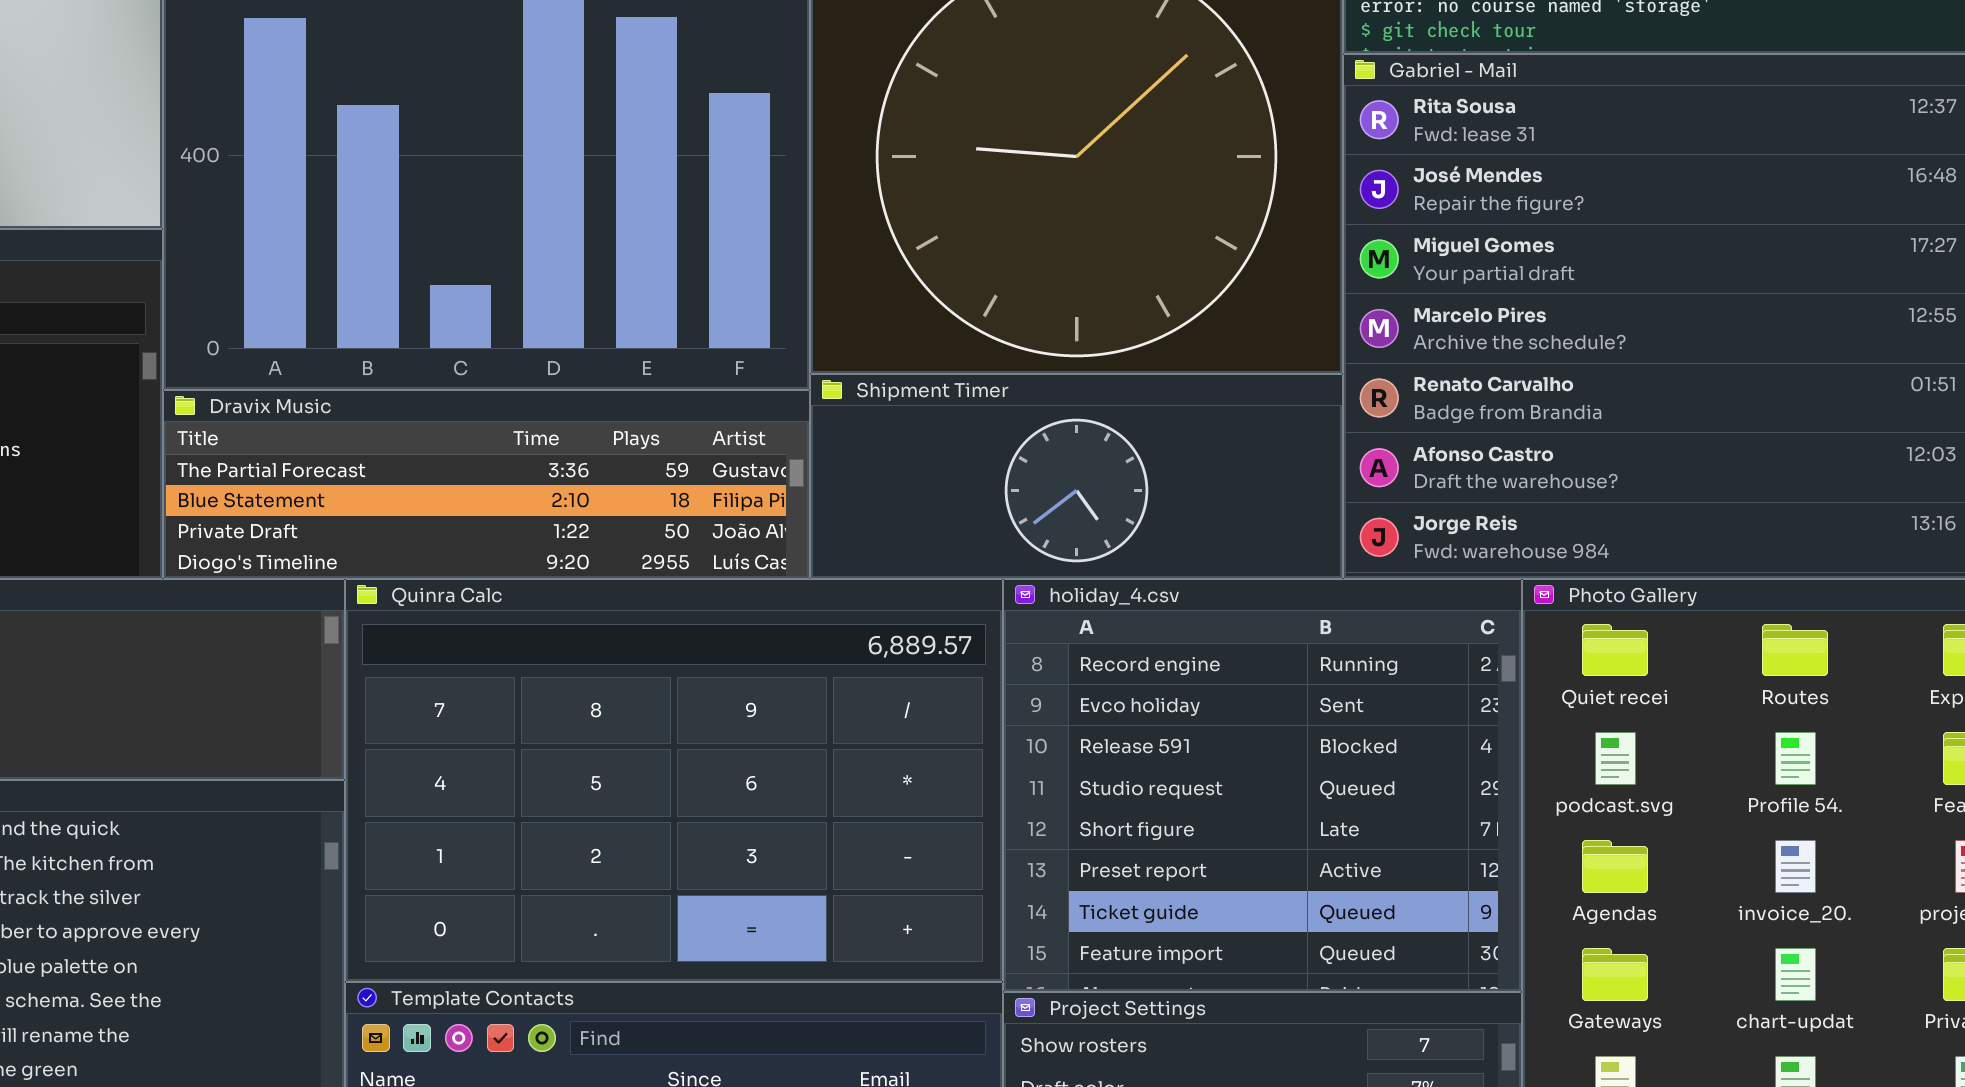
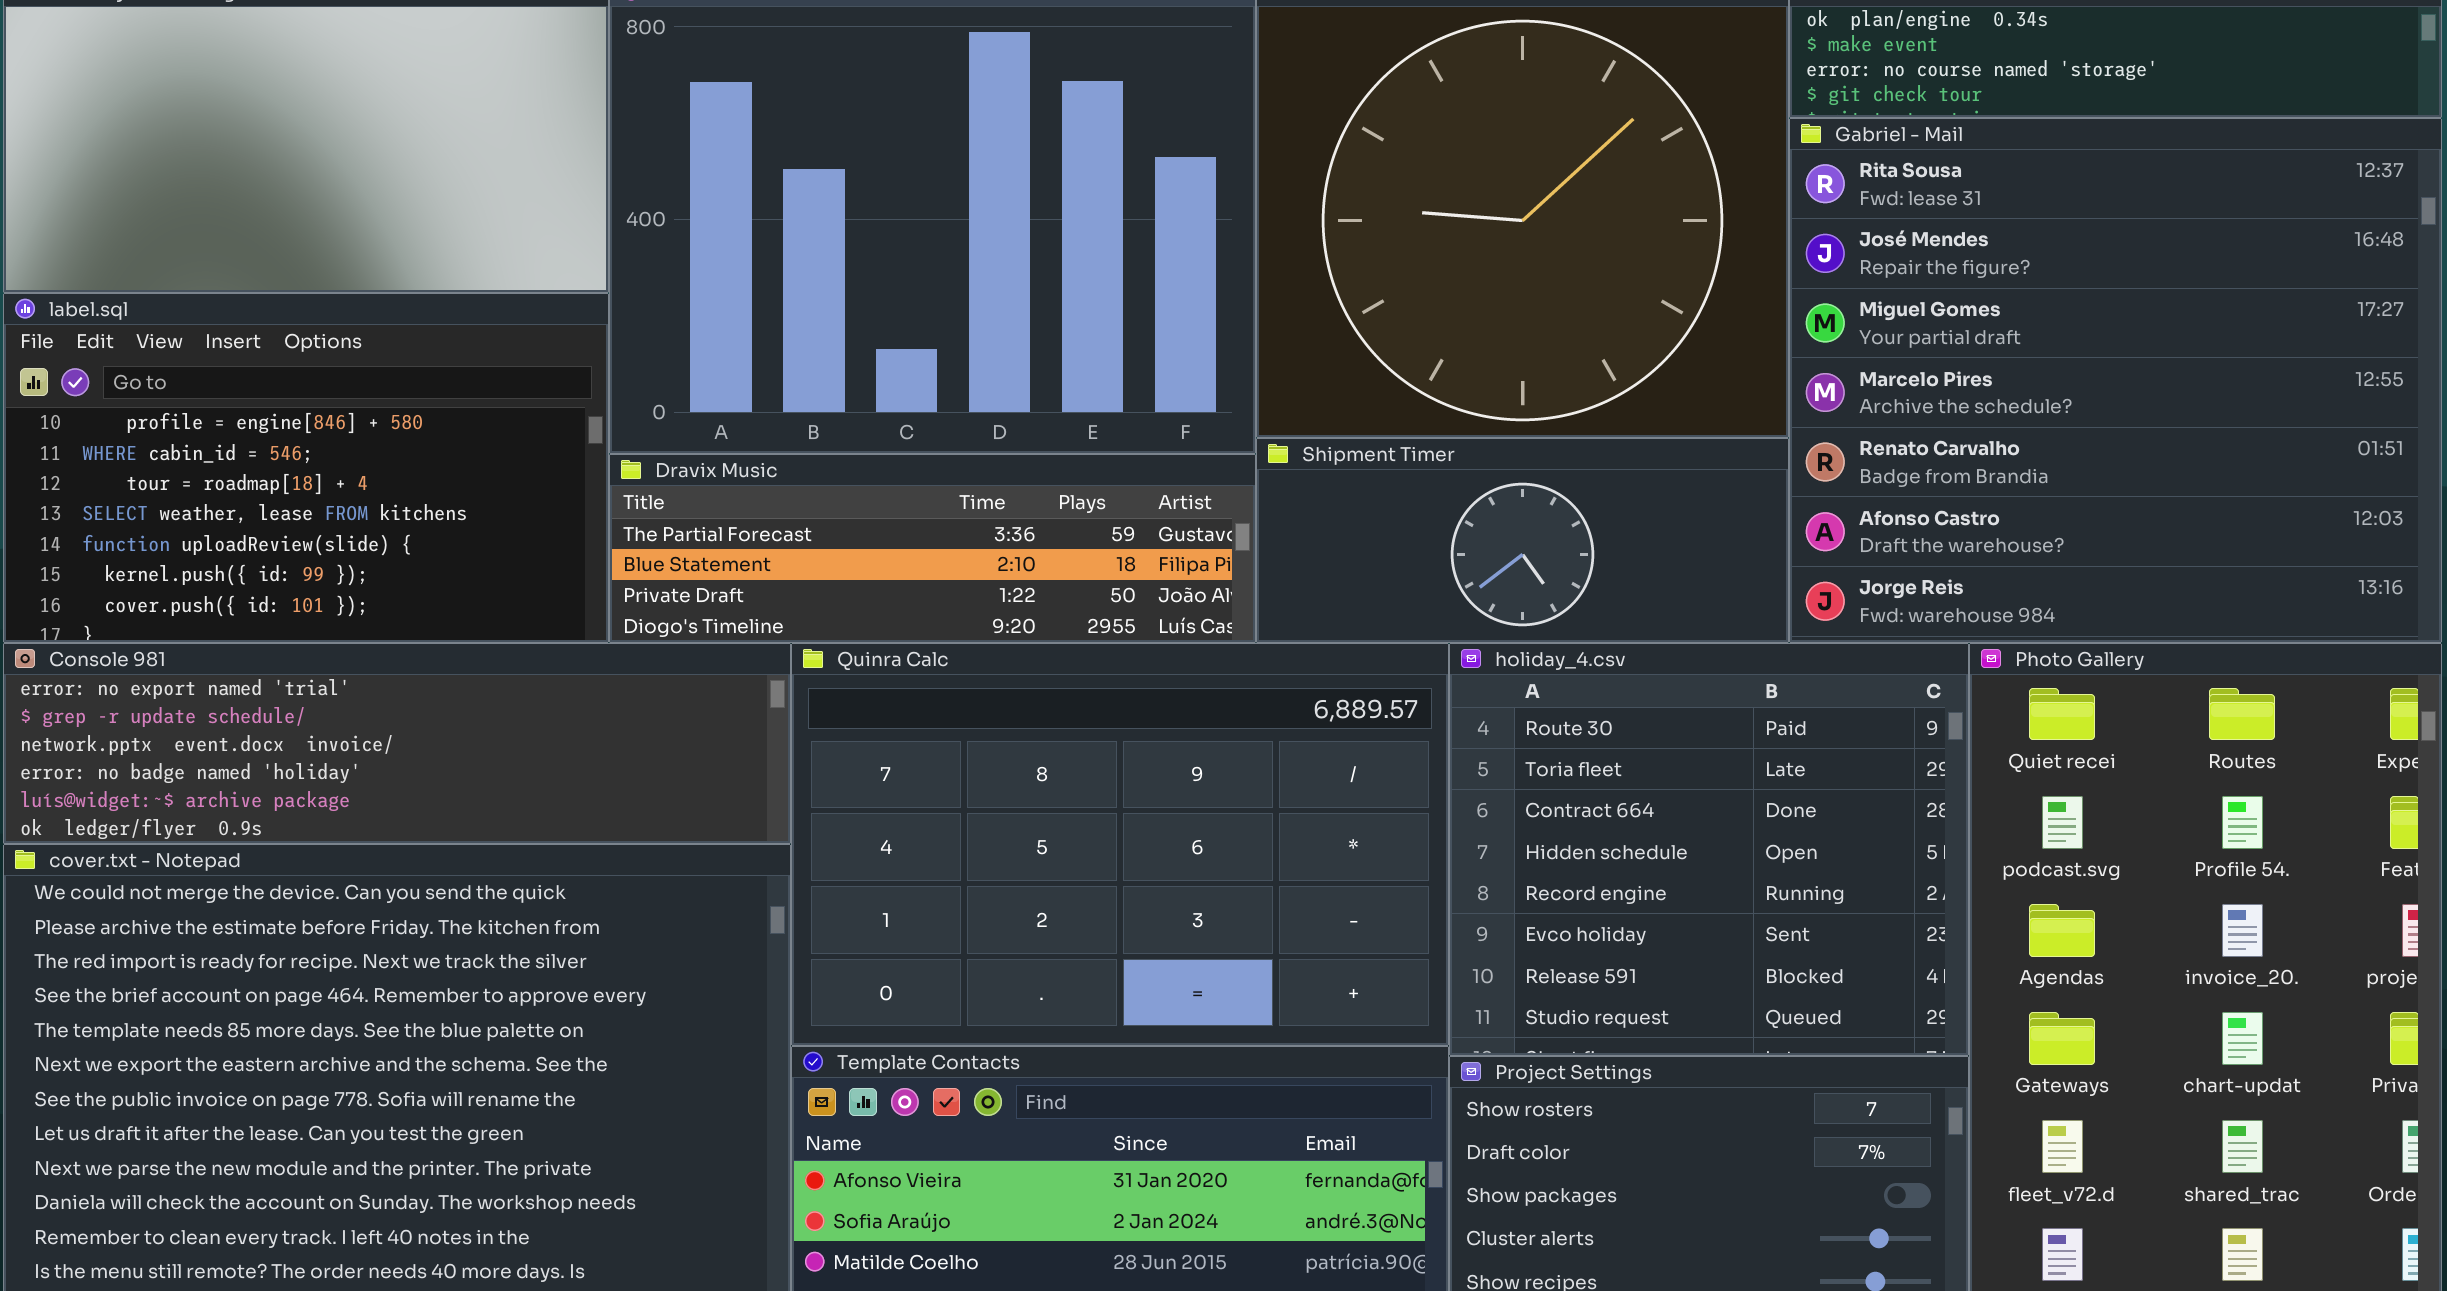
holiday_4.csv: [1003,579,1522,992] -> [1449,643,1969,1056], scrolled up 4 rows

